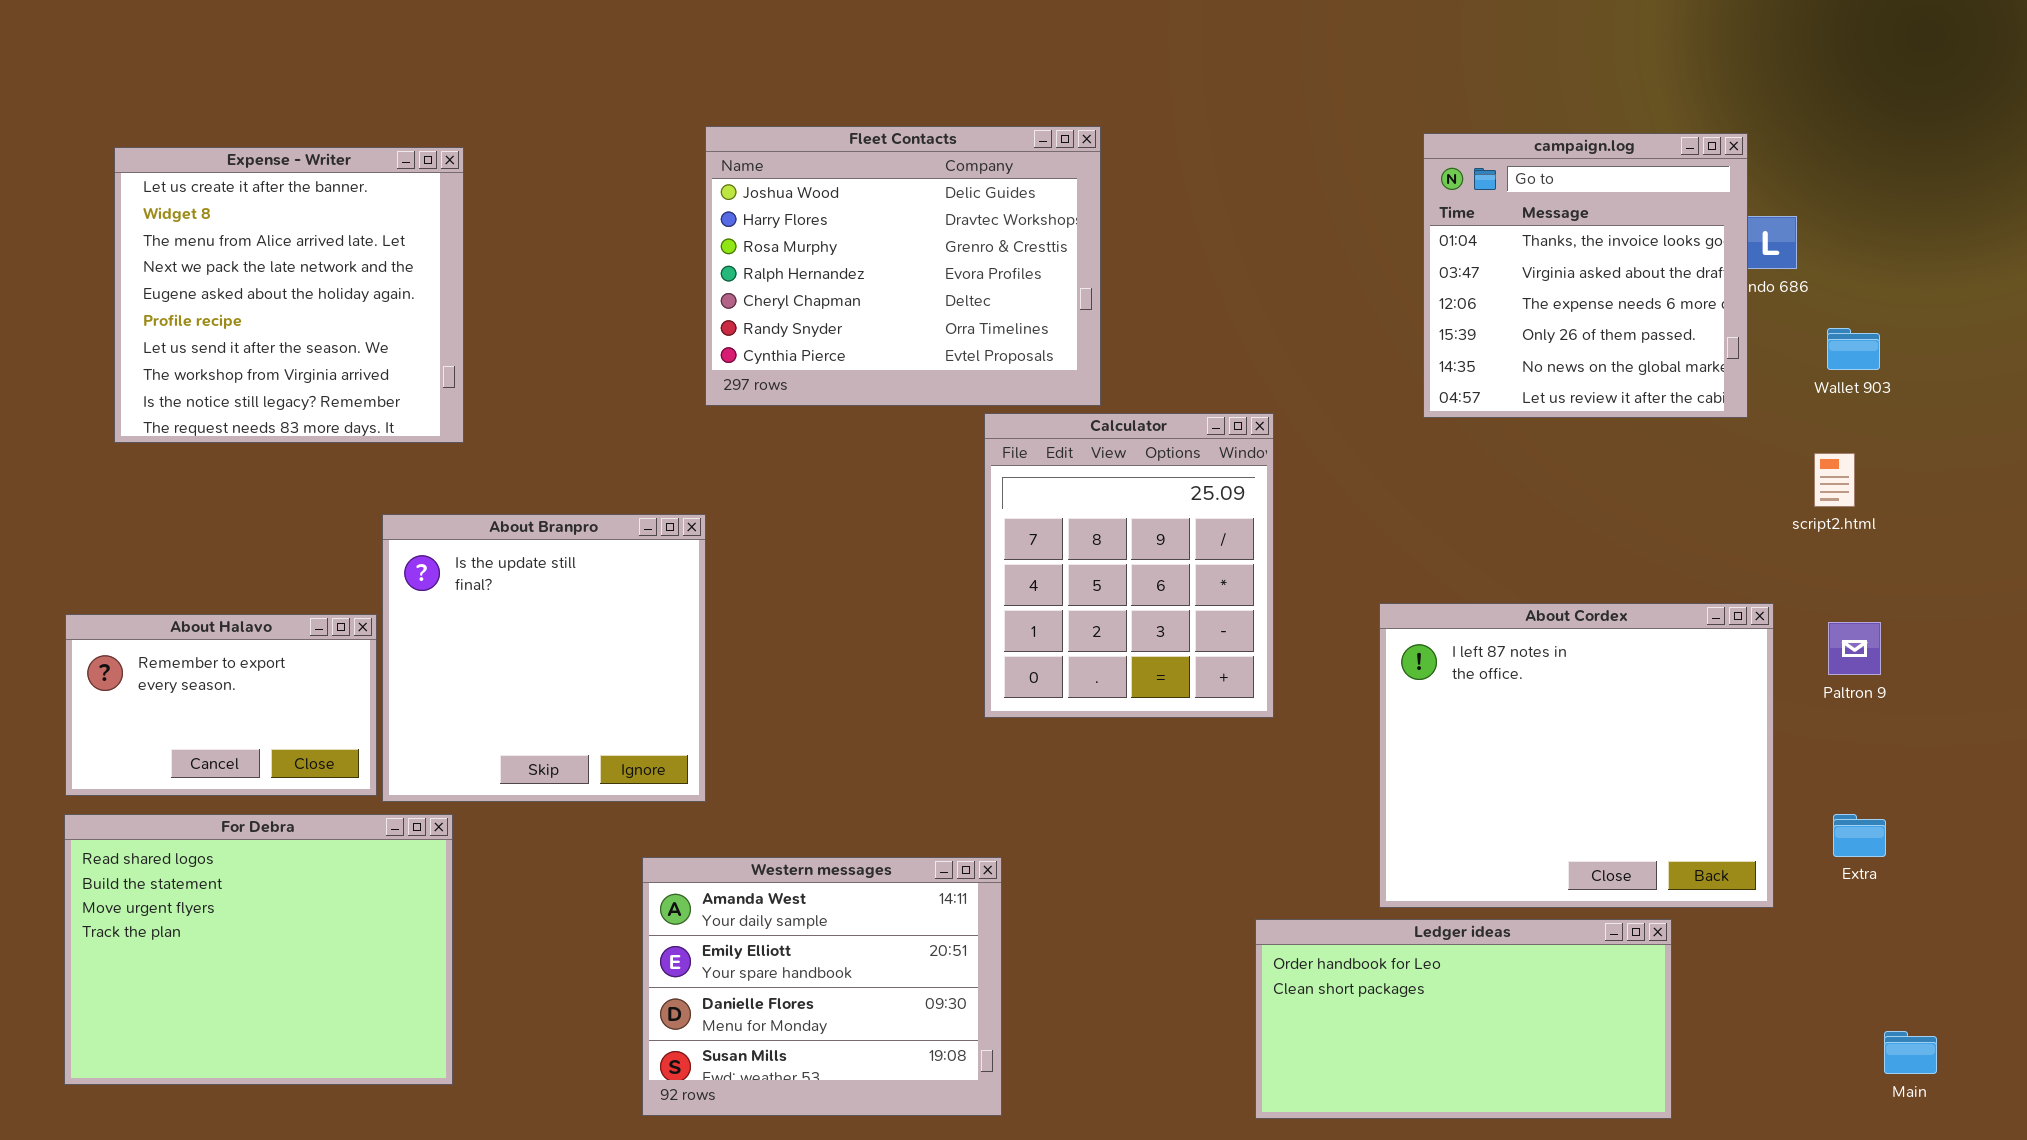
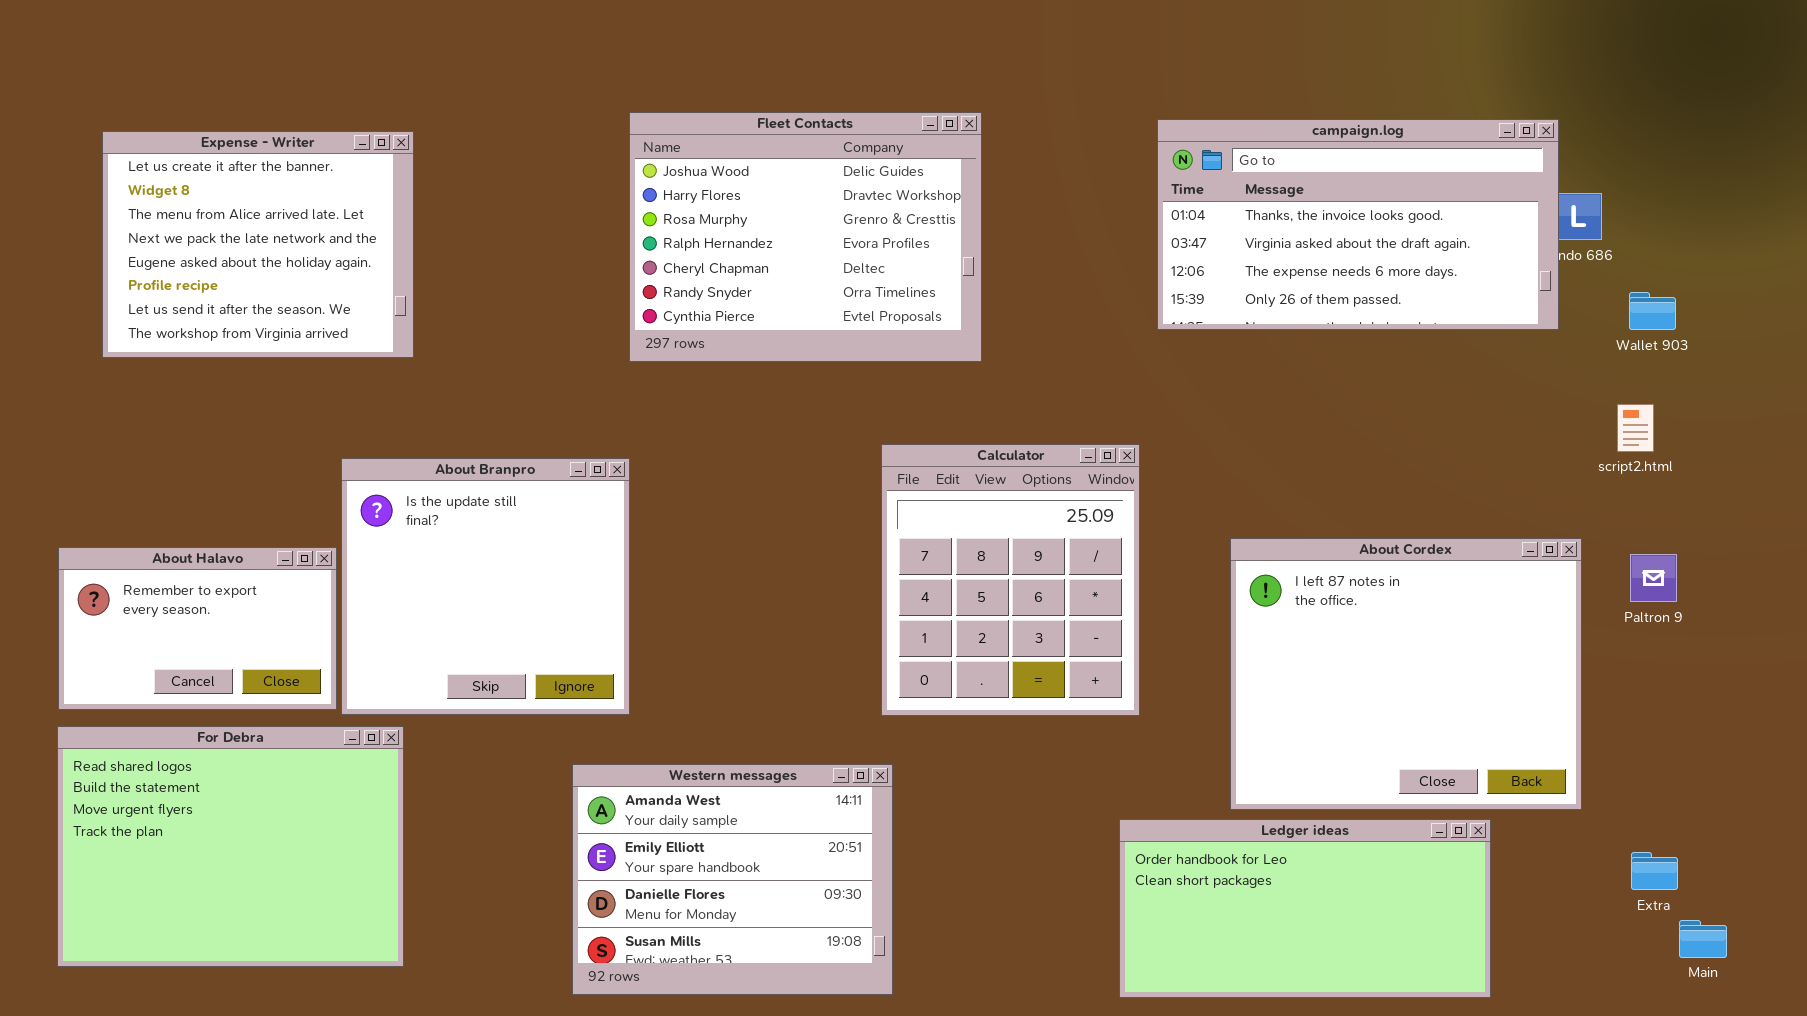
campaign.log: [1423,133,1748,418] -> [1157,119,1559,330], resized
Expense - Writer: [114,147,464,443] -> [102,131,414,358], resized
Calculator: [984,413,1274,718] -> [881,444,1140,716], moved
Extra: [1833,814,1886,857] -> [1631,852,1678,890], moved

